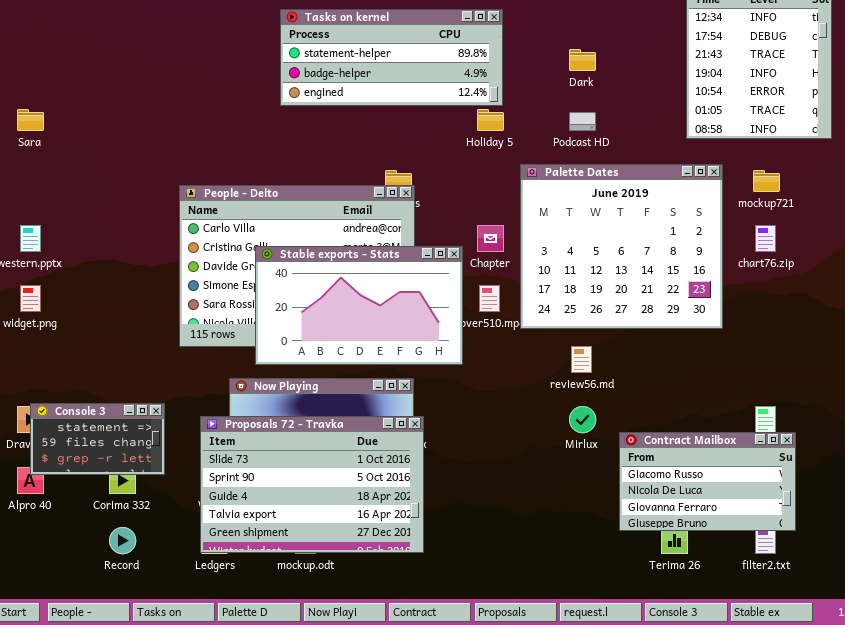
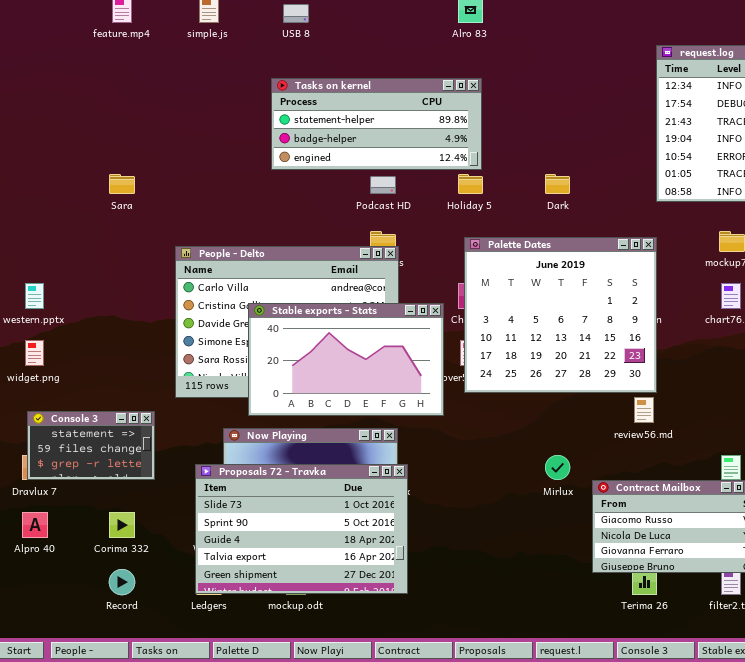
Dark: [569,49,596,71] -> [545,174,570,194], moved
Sara: [17,109,44,131] -> [109,174,135,194], moved
Podcast HD: [569,112,596,131] -> [370,176,396,194], moved
Palette Dates: [520,164,723,329] -> [464,237,657,393], moved
review56.md: [571,346,592,373] -> [634,397,654,423], moved
Console 3: [30,403,165,475] -> [27,411,155,480], moved

